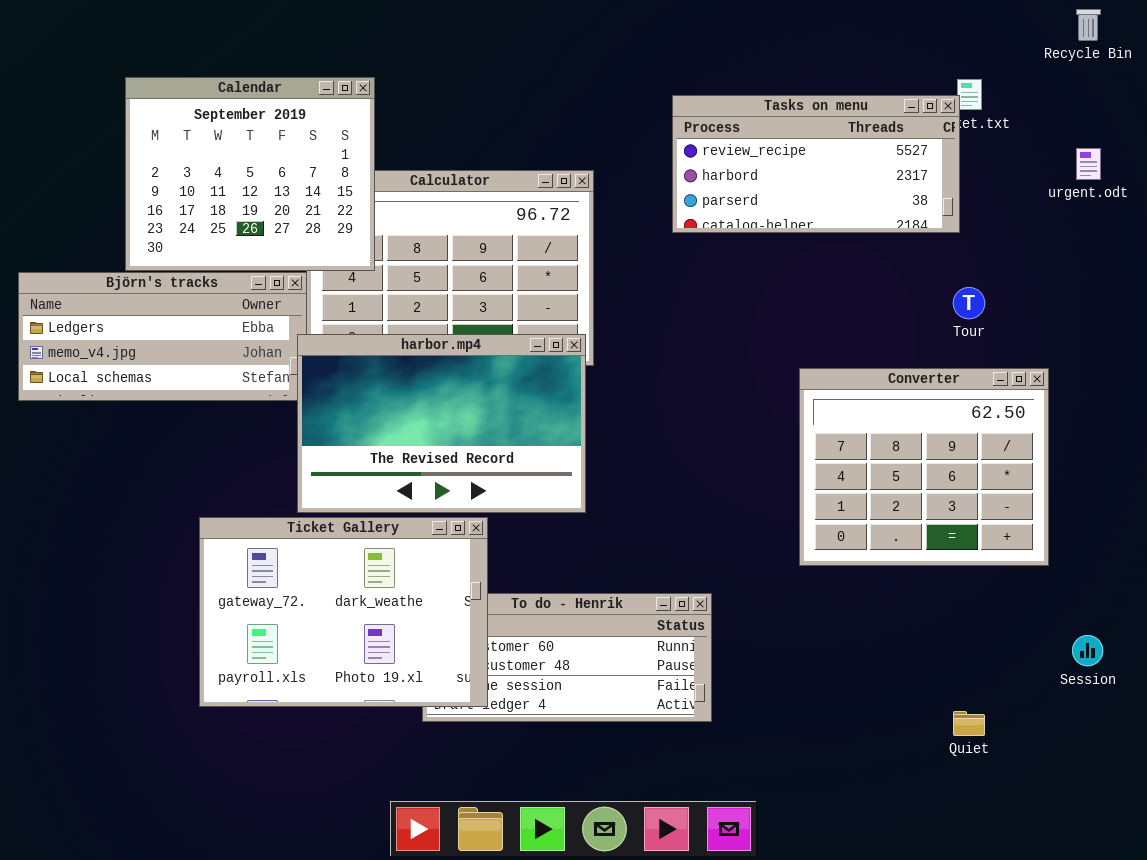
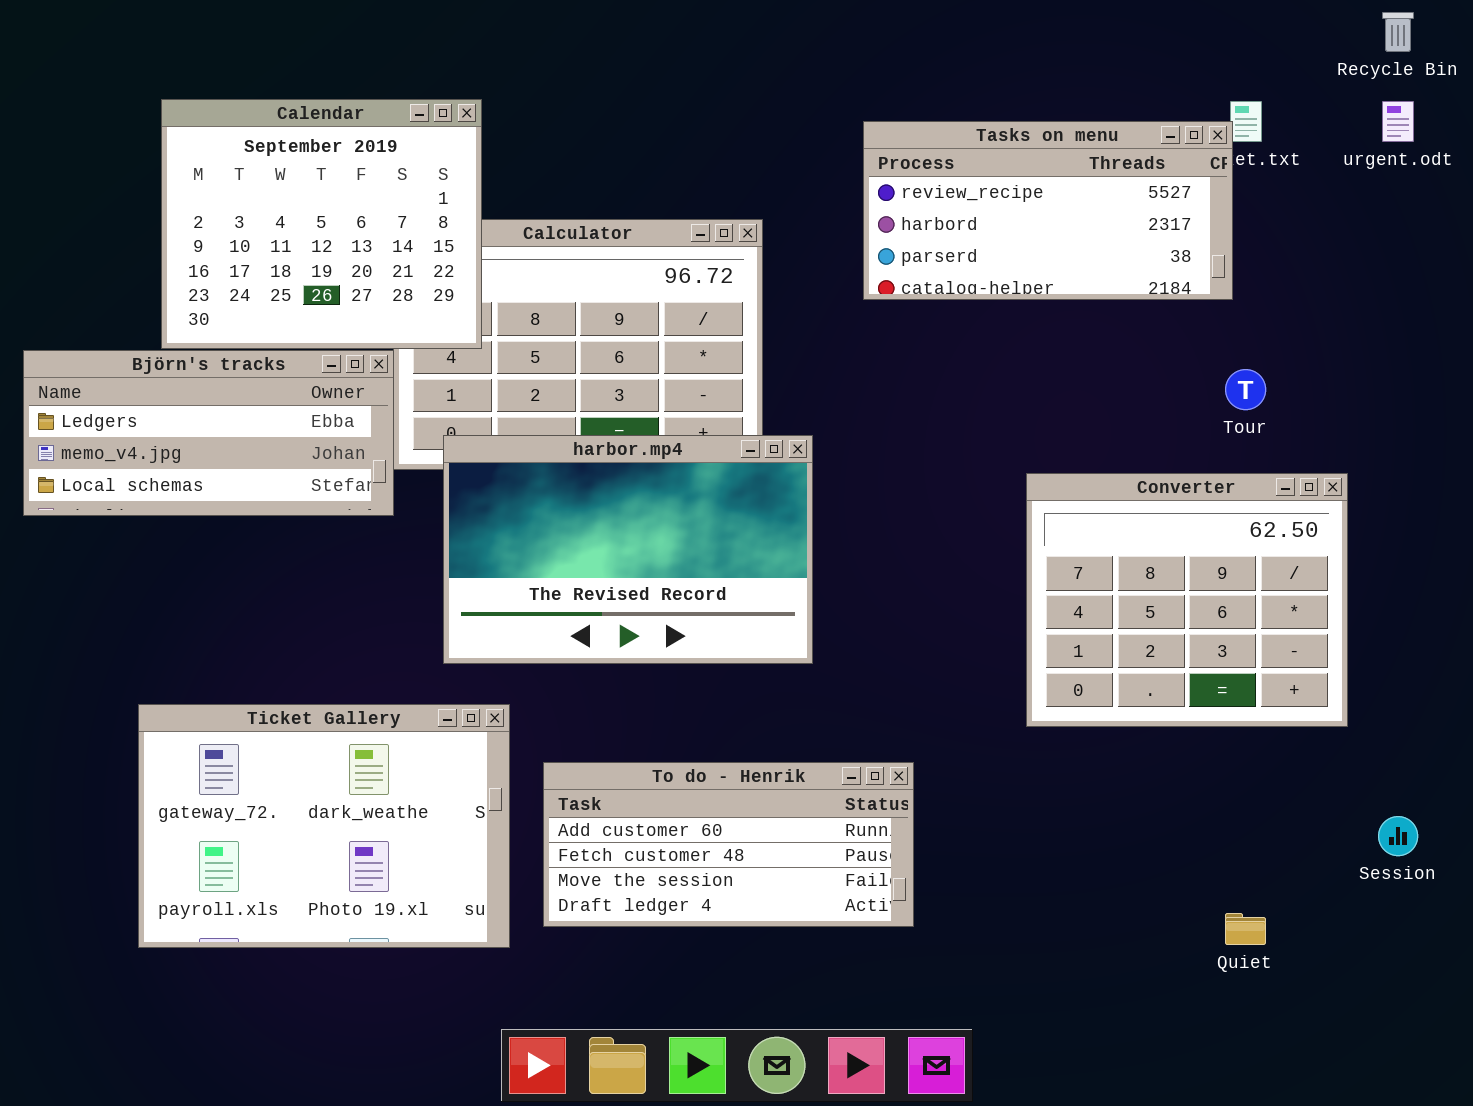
urgent.odt: [1076,148,1101,180] -> [1382,101,1414,142], moved
harbor.mp4: [297,334,586,513] -> [443,435,813,664], moved
Ticket Gallery: [199,517,488,707] -> [138,704,510,948], moved

